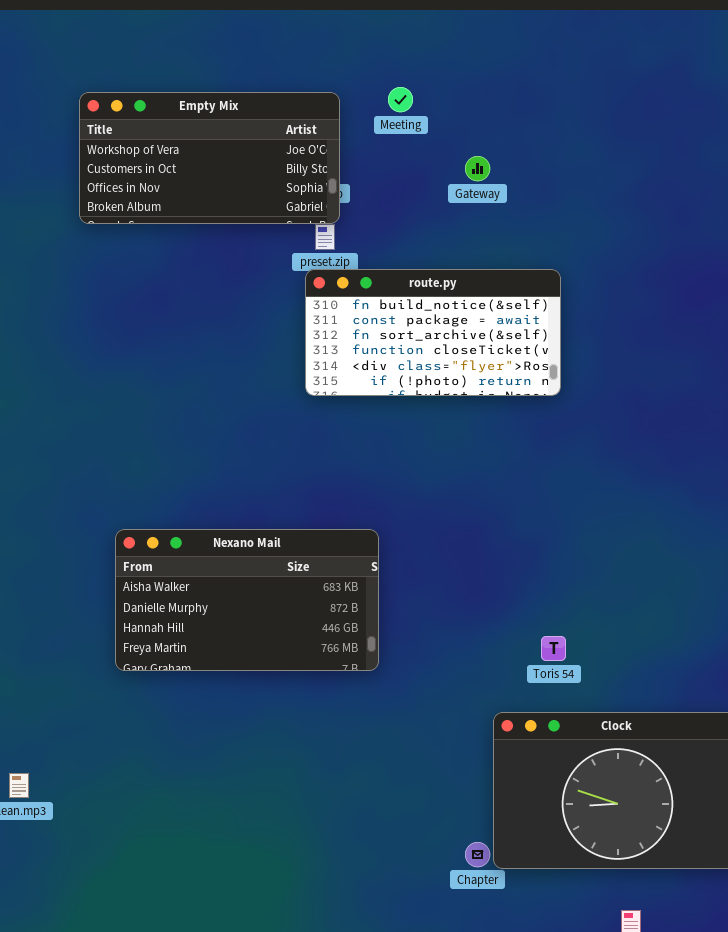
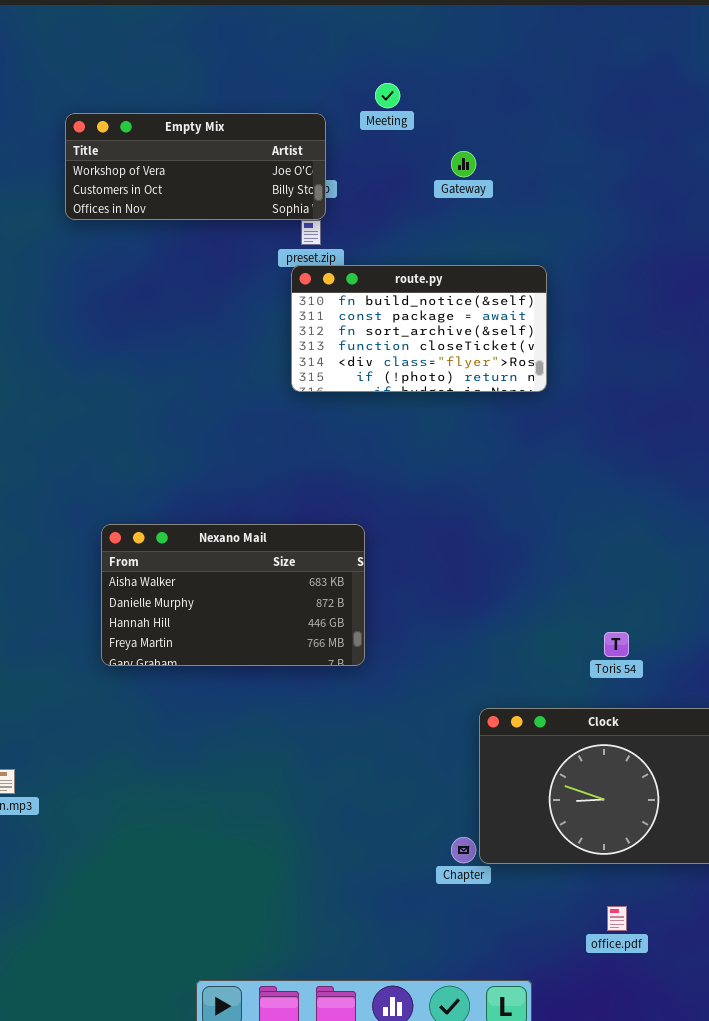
Empty Mix: [79,92,340,224] -> [65,113,326,220], resized
Toris 54: [541,636,566,661] -> [604,632,629,657], moved

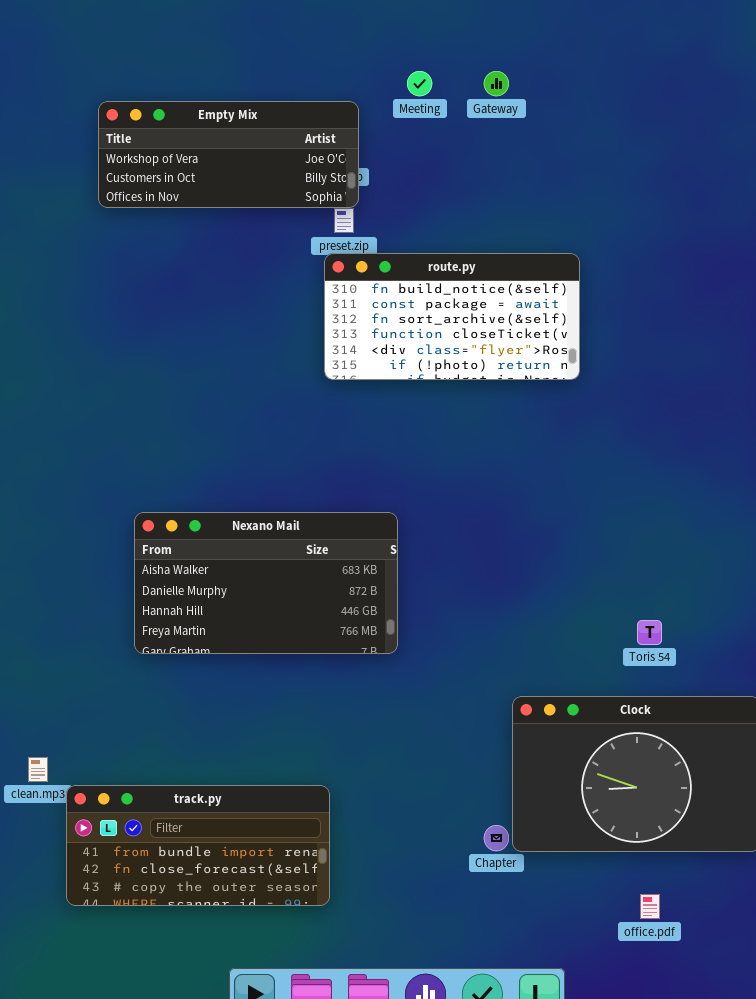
Gateway: [451,151,476,177] -> [484,71,509,96], moved
track.py: none -> [66,785,330,906], opened

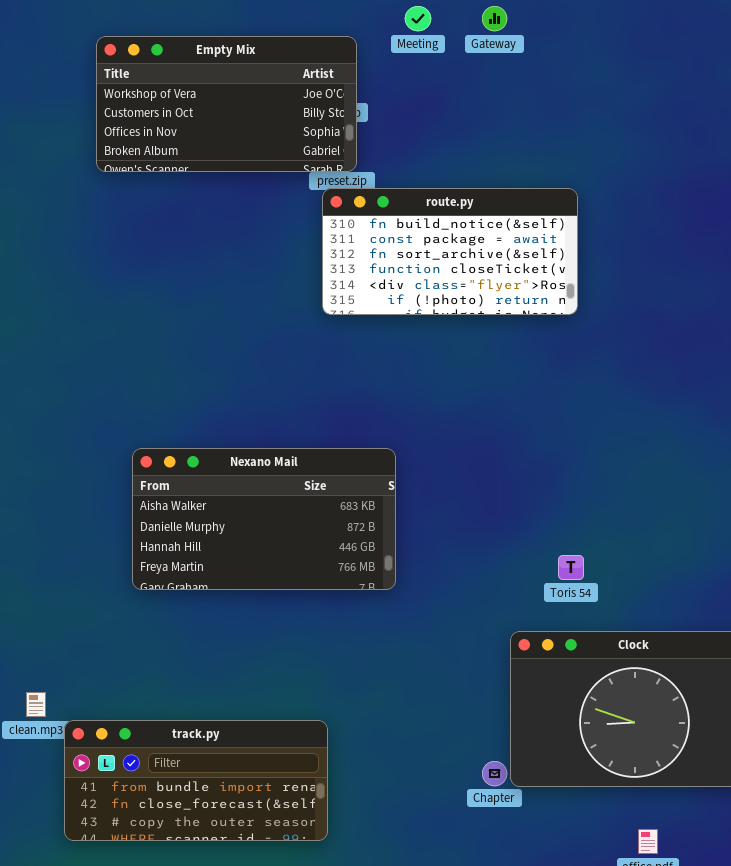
Empty Mix: [98,101,359,208] -> [96,36,357,172], resized
Toris 54: [637,620,662,645] -> [558,555,584,580], moved

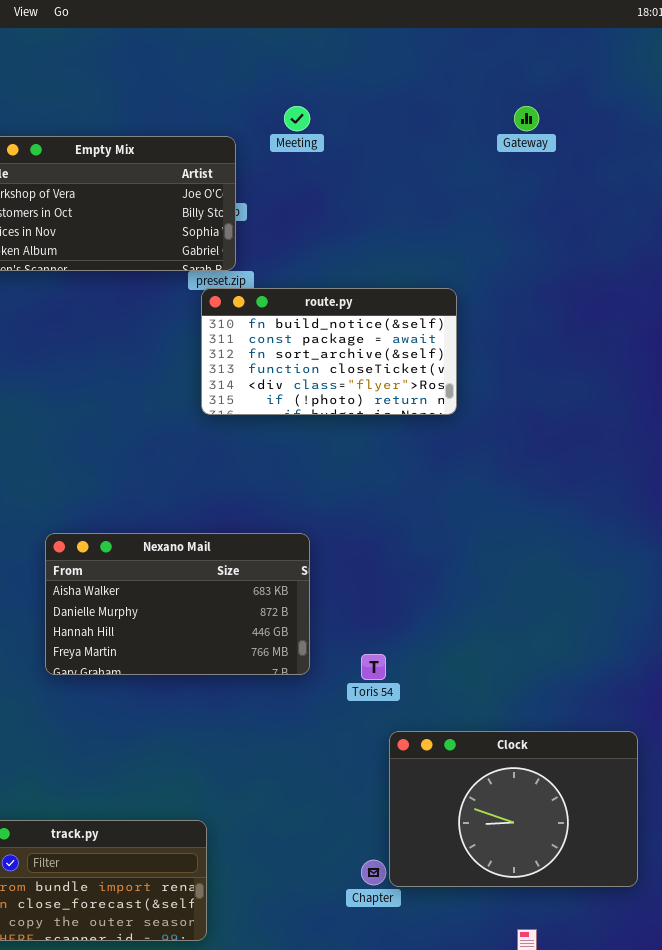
Gateway: [482,6,507,31] -> [514,106,539,131], moved
Nexano Mail: [132,448,396,590] -> [45,533,310,675], moved
Toris 54: [558,555,584,580] -> [361,654,386,680], moved

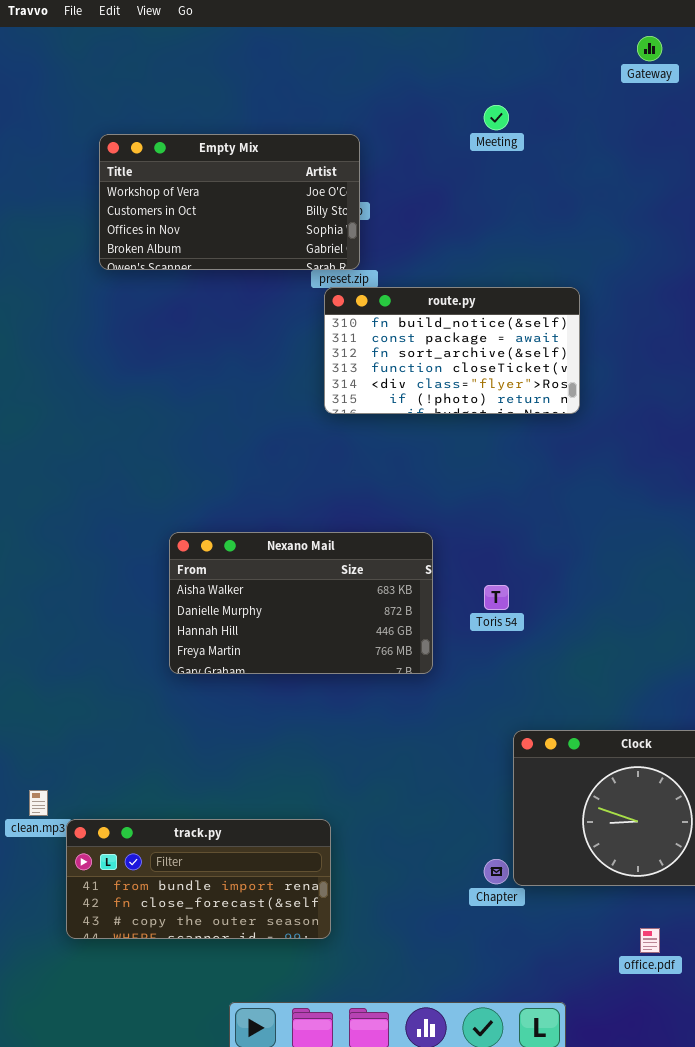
Meeting: [284,106,310,131] -> [484,105,509,130], moved
Gateway: [514,106,539,131] -> [637,36,662,61], moved
Toris 54: [361,654,386,680] -> [484,585,509,610], moved

